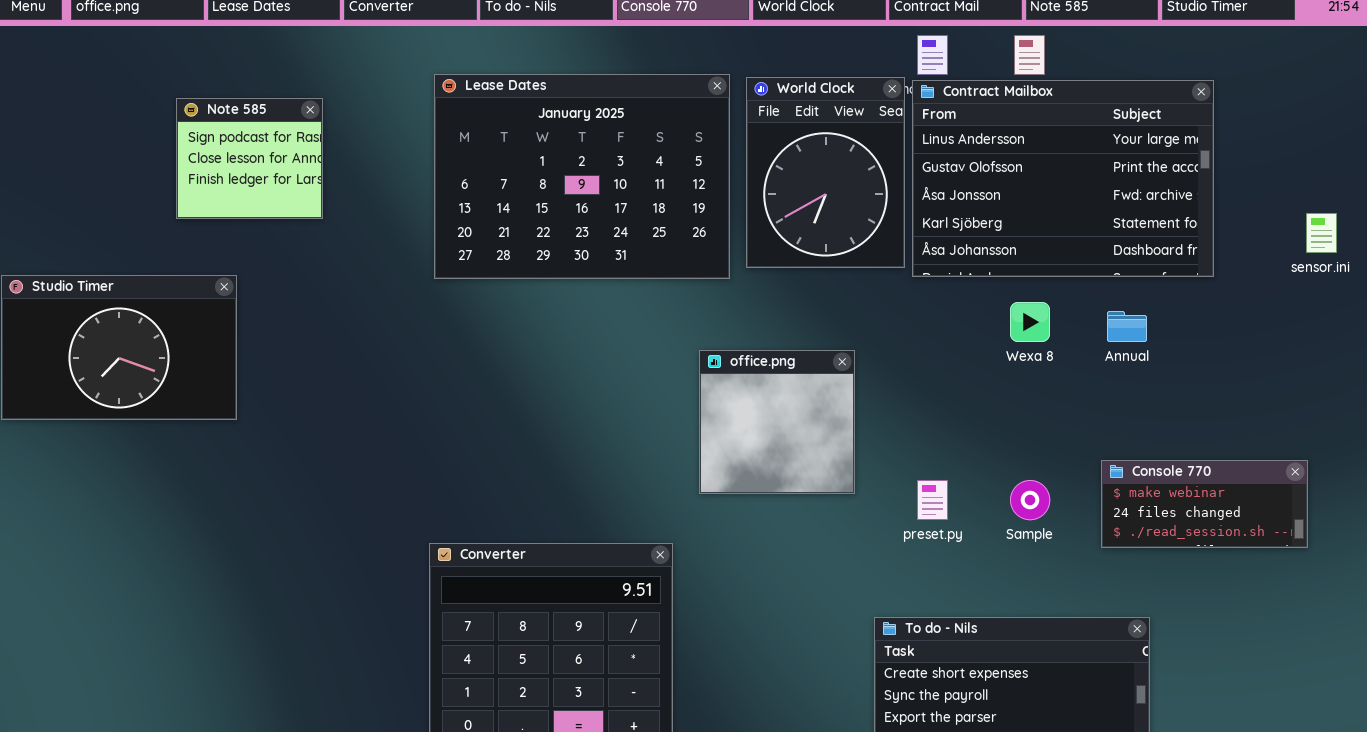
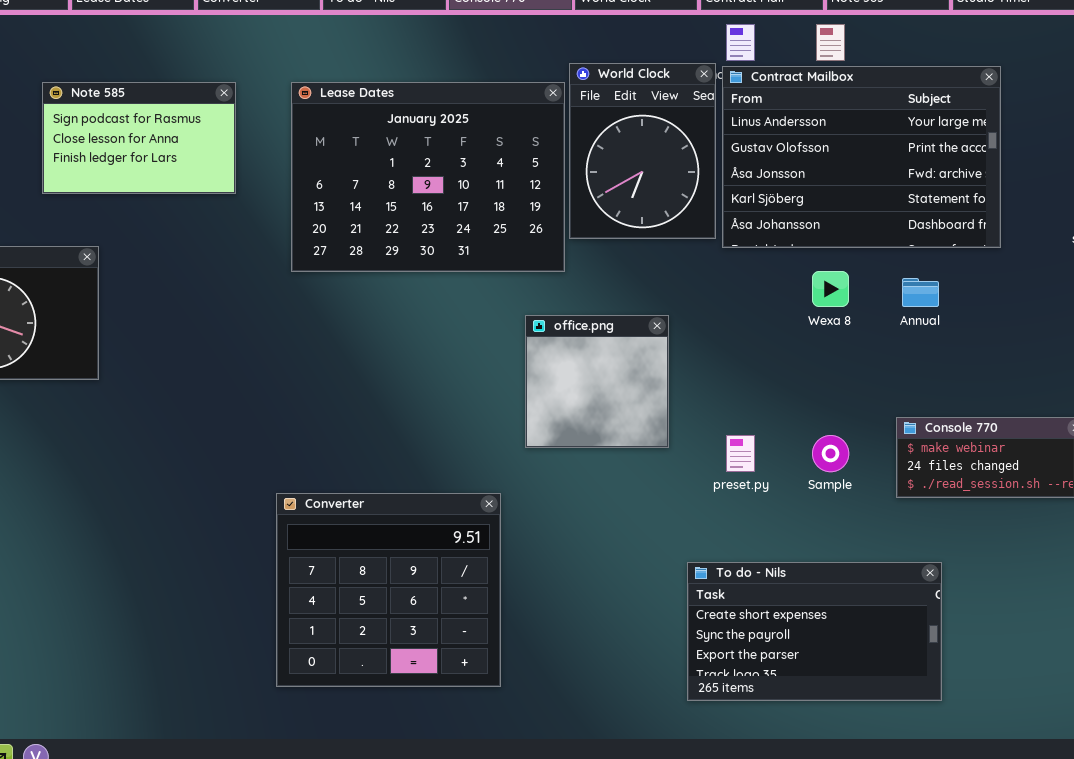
Lease Dates: [434,74,730,279] -> [291,82,565,272], moved
Note 585: [176,98,323,219] -> [42,82,236,194], resized

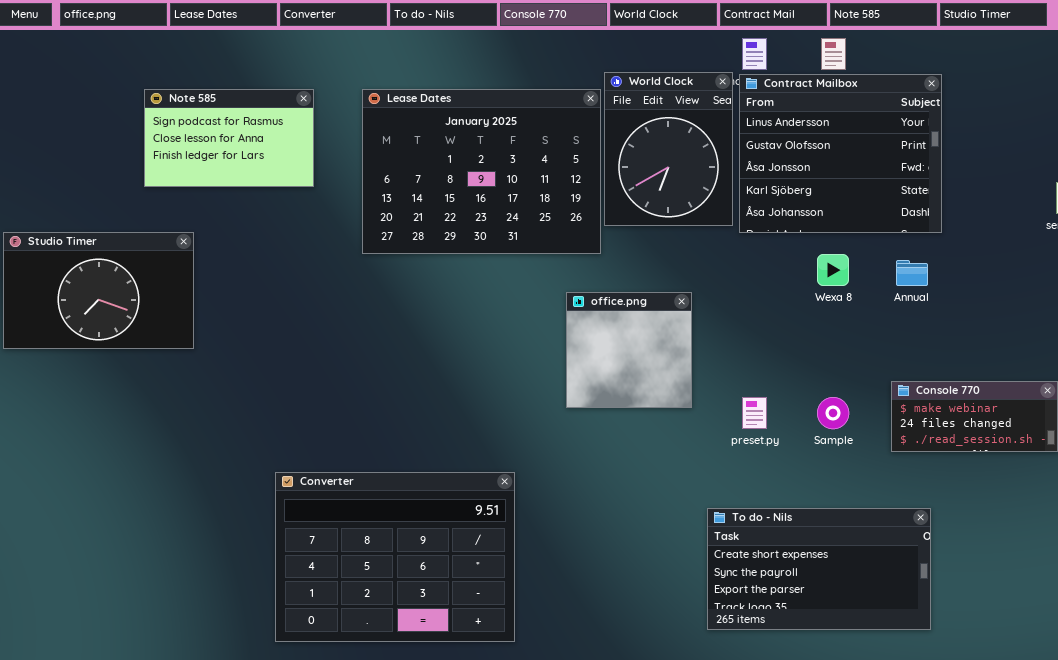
Contract Mailbox: [722,66,1001,248] -> [739,74,942,233], resized
Converter: [276,493,501,687] -> [275,472,515,642], moved, resized

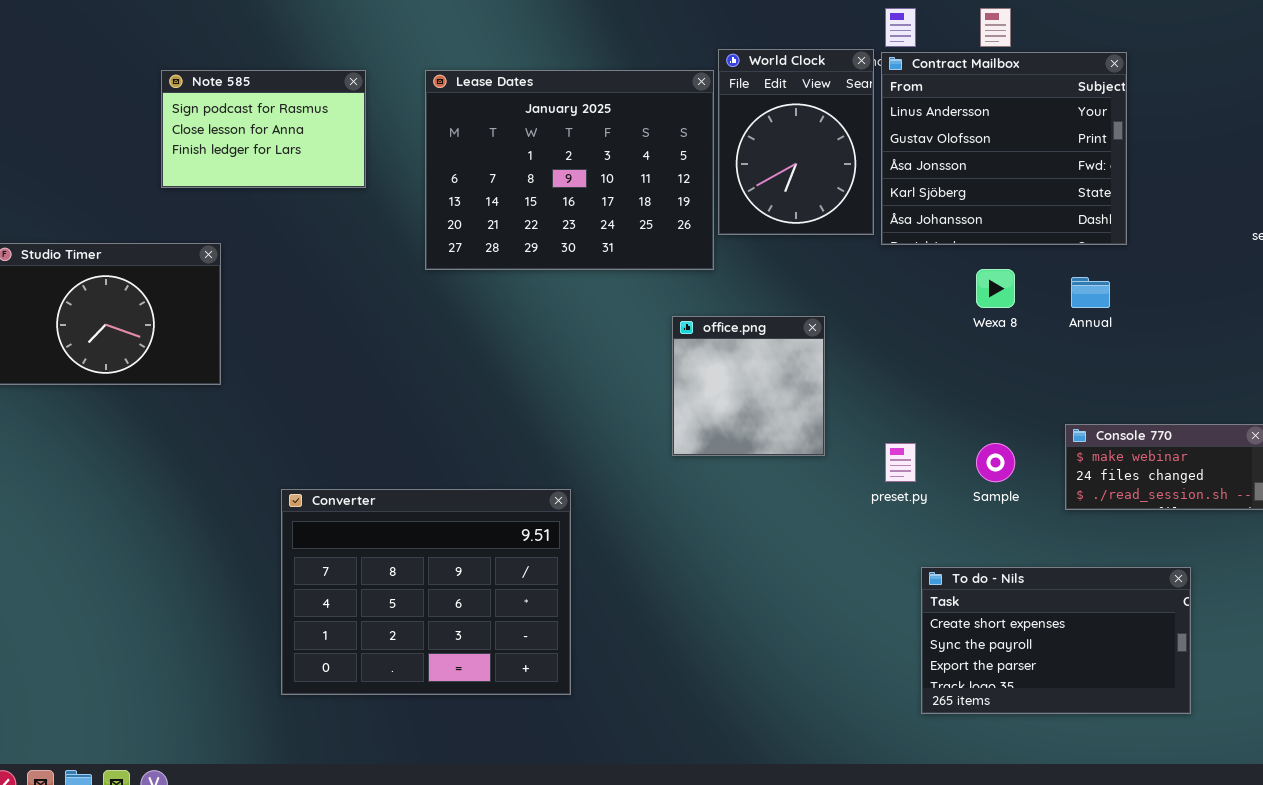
Converter: [275,472,515,642] -> [281,489,571,695], moved
To do - Nils: [707,508,931,630] -> [921,567,1191,714], moved

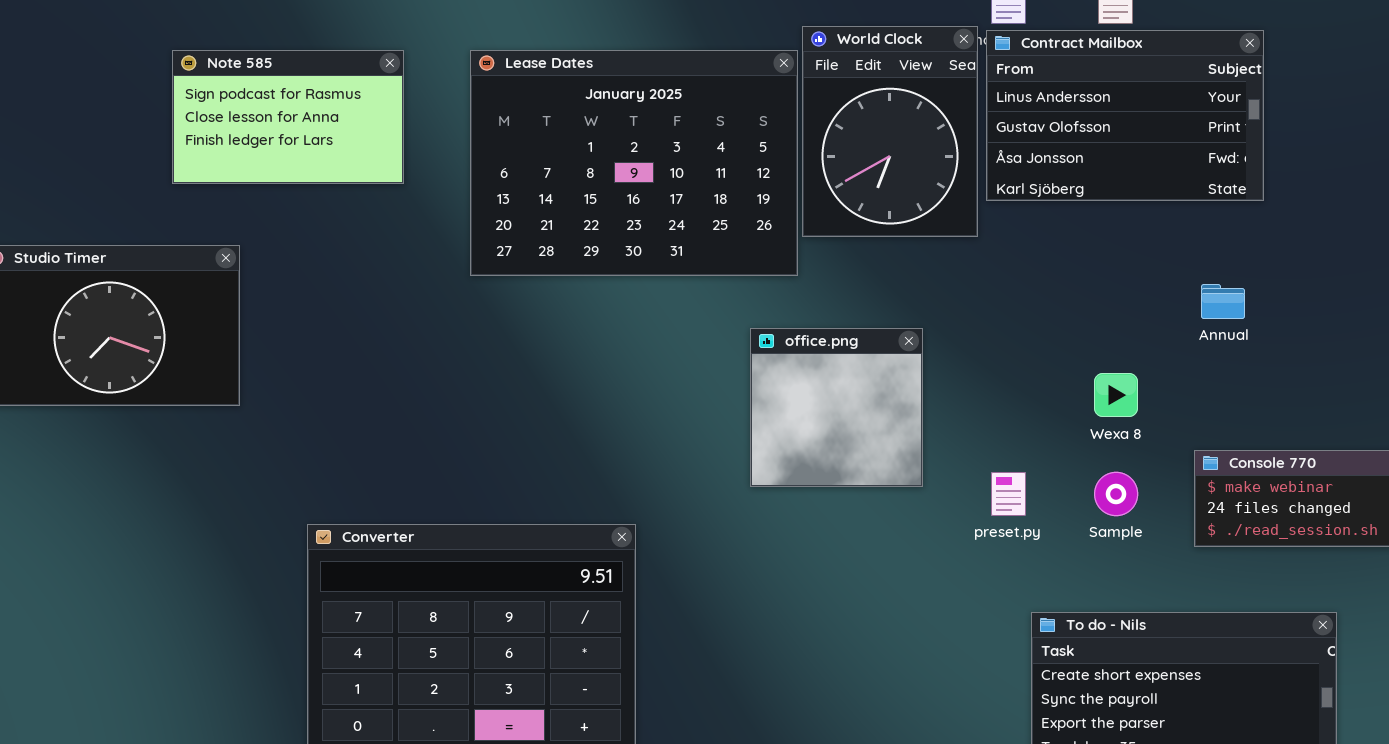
Contract Mailbox: [881,52,1127,245] -> [986,30,1264,201], resized
Wexa 8: [976,269,1015,308] -> [1094,373,1138,417], moved

